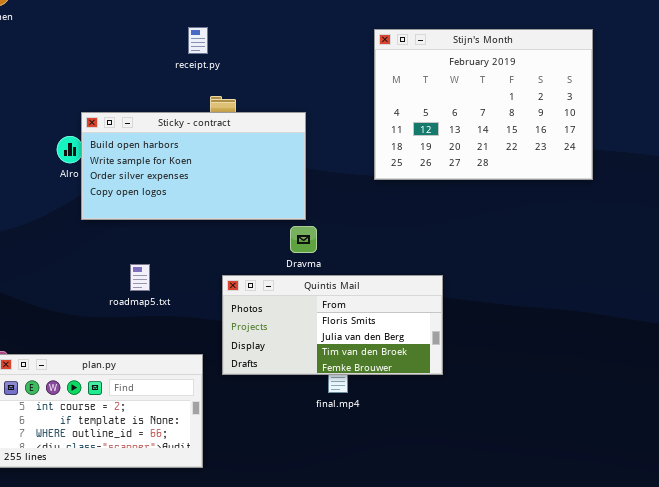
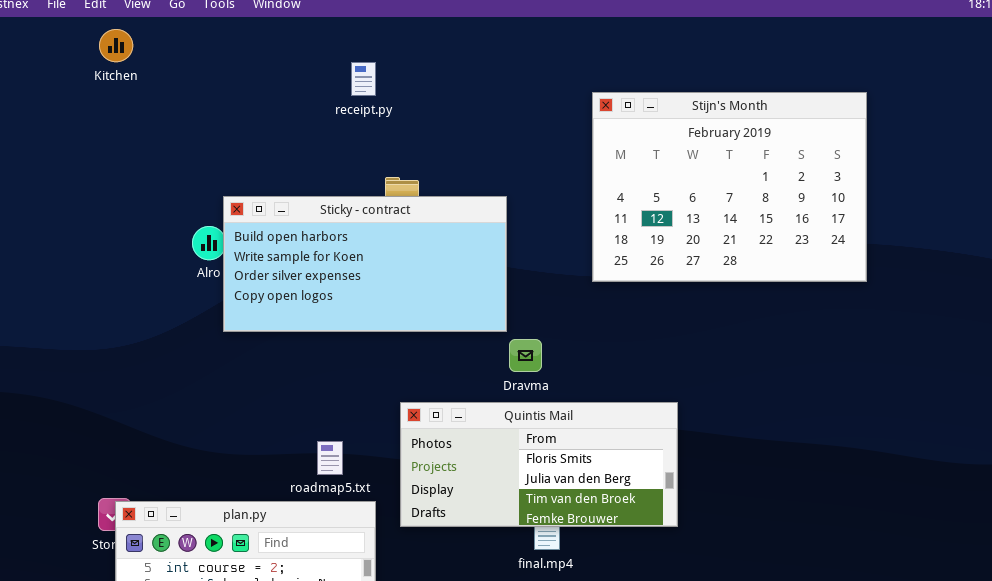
receipt.py: [188,27,208,54] -> [351,62,376,96], moved
Dravma: [290,226,317,253] -> [509,339,542,372], moved
roadmap5.txt: [130,264,150,291] -> [317,441,343,475], moved

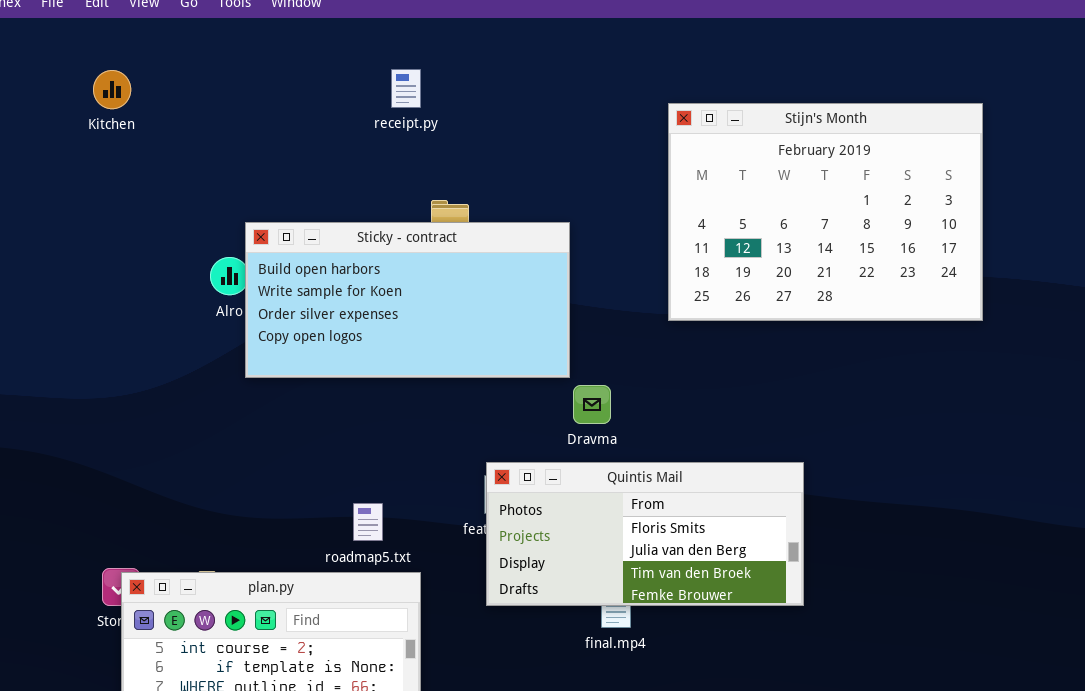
Kitchen: [99,29,133,62] -> [93,70,131,109], moved
Quintis Mail: [400,402,678,527] -> [486,462,804,606], moved

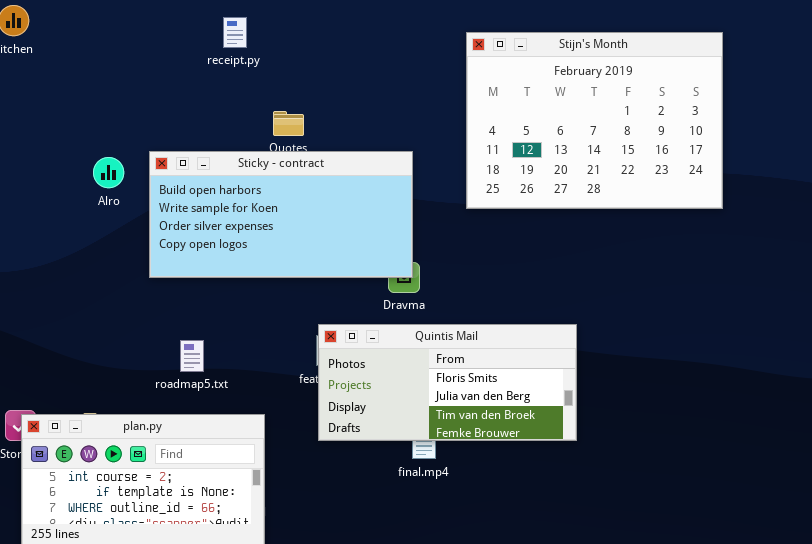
receipt.py: [391,69,421,108] -> [223,17,247,48], moved
Sticky - contract: [245,222,570,378] -> [149,151,413,278], moved
roadmap5.txt: [353,503,383,541] -> [180,340,204,372], moved

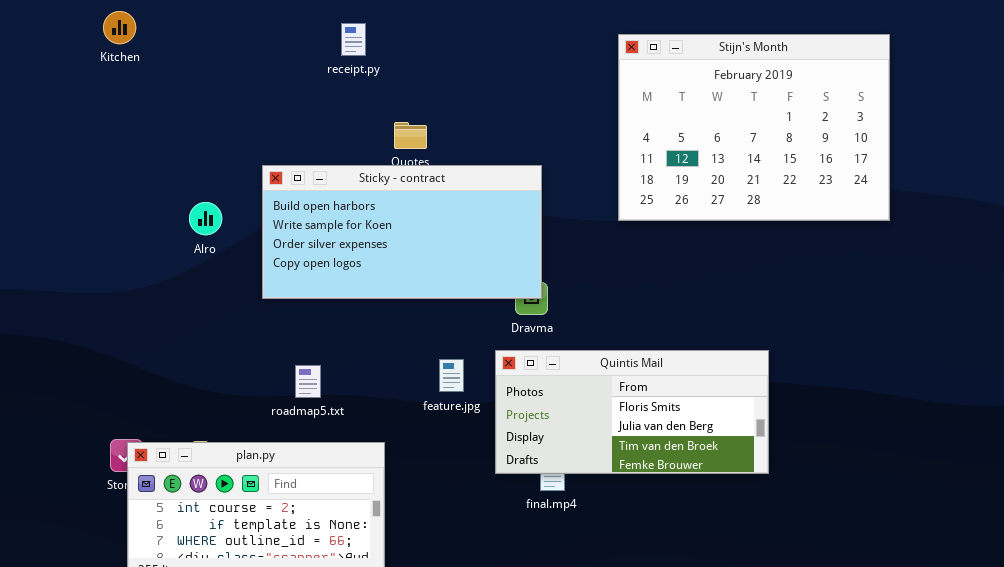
Stijn's Month: [466,32,723,209] -> [618,34,890,221], moved
Alro: [93,157,124,188] -> [189,202,222,235], moved
Quintis Mail: [318,324,577,441] -> [495,350,769,474], moved

